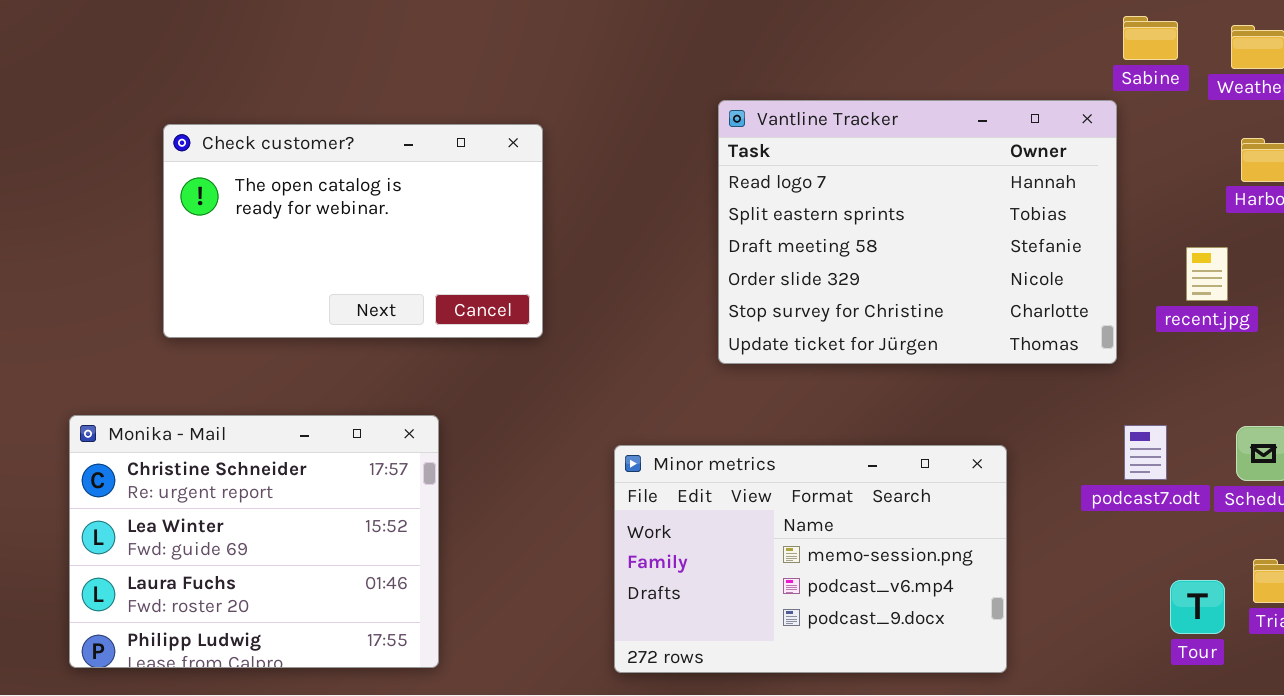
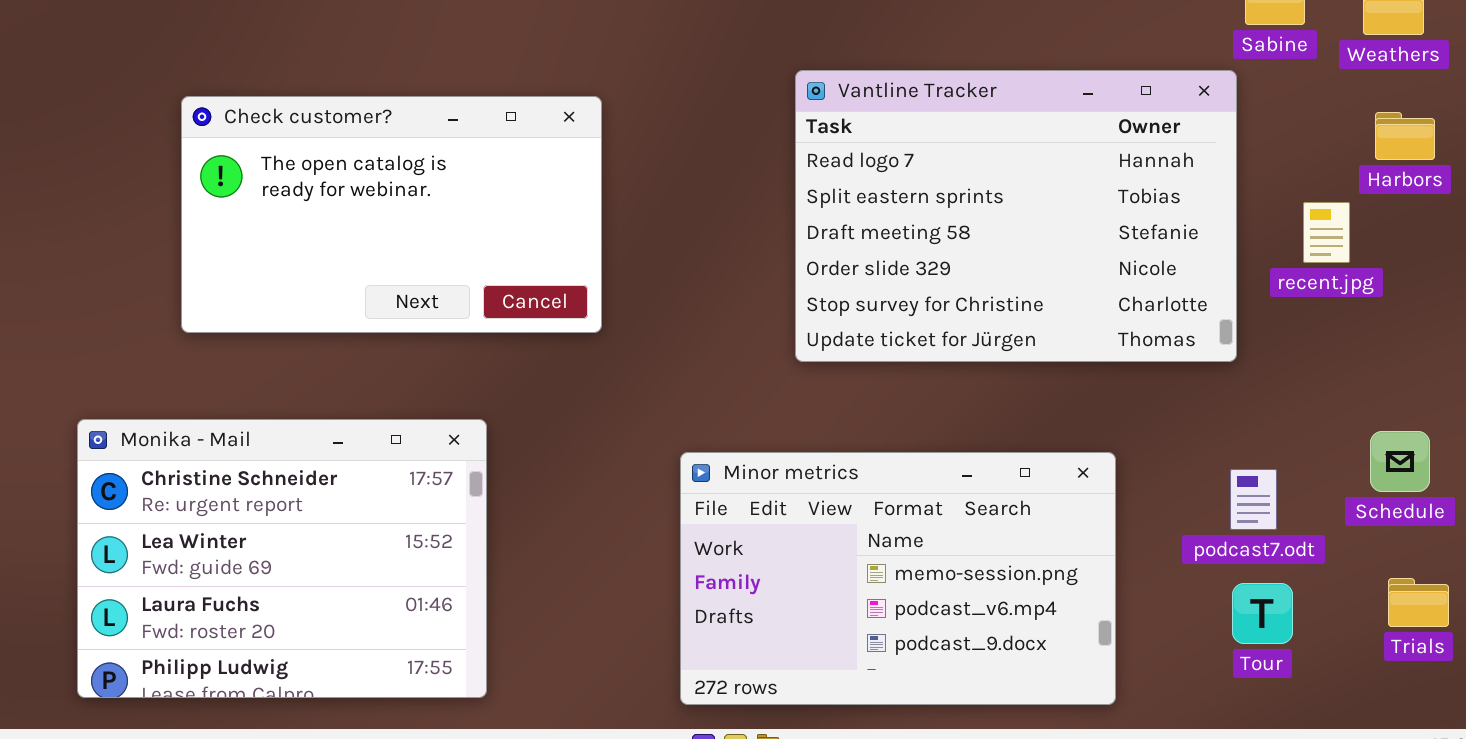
recent.jpg: [1186,247,1228,301] -> [1303,202,1350,263], moved
podcast7.odt: [1124,425,1167,480] -> [1230,469,1277,530], moved
Tour: [1170,580,1225,634] -> [1232,583,1293,644], moved

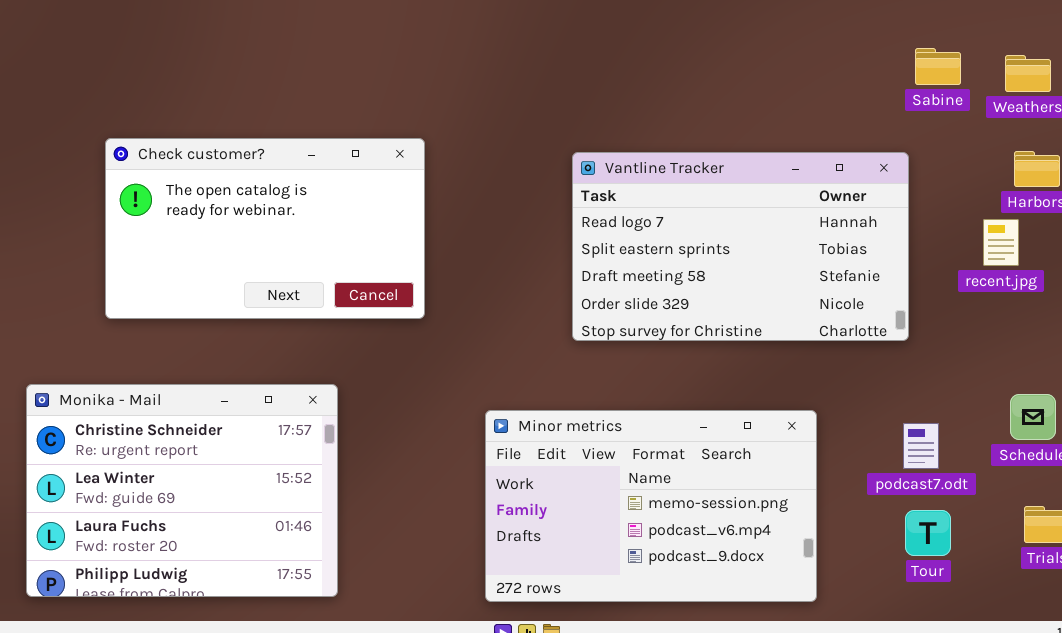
Vantline Tracker: [795,70,1237,362] -> [572,152,909,341], resized
recent.jpg: [1303,202,1350,263] -> [983,219,1019,266], moved

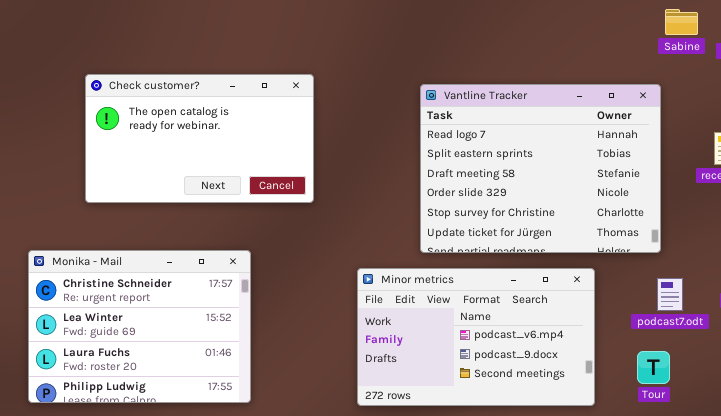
Vantline Tracker: [572,152,909,341] -> [420,84,661,253], resized
Minor metrics: [485,410,817,602] -> [357,268,595,406], scrolled down 1 row
Tour: [905,510,951,556] -> [637,351,670,384], moved

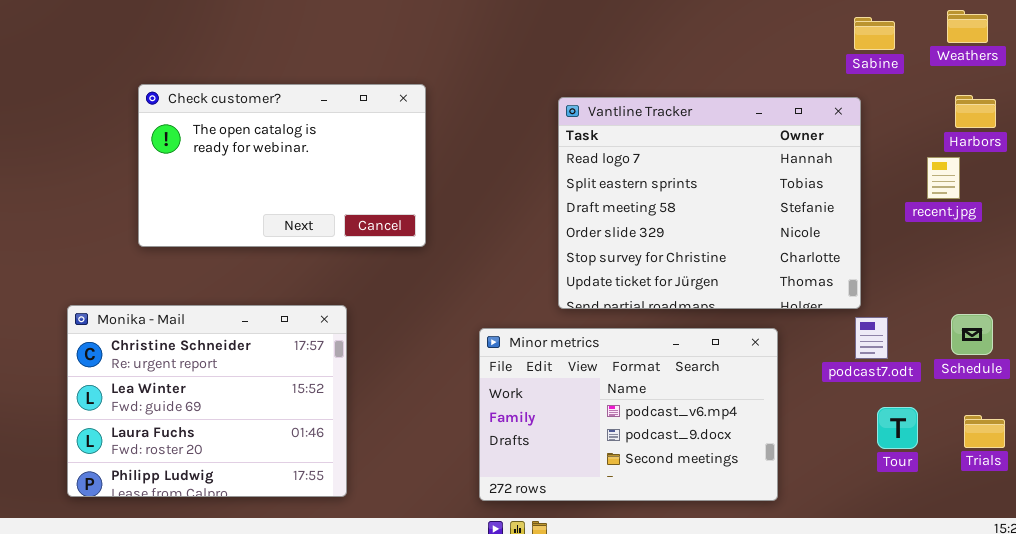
Sabine: [665,9,698,35] -> [854,17,895,50], moved
podcast7.odt: [657,278,683,311] -> [855,317,888,359], moved
Tour: [637,351,670,384] -> [877,407,918,449], moved

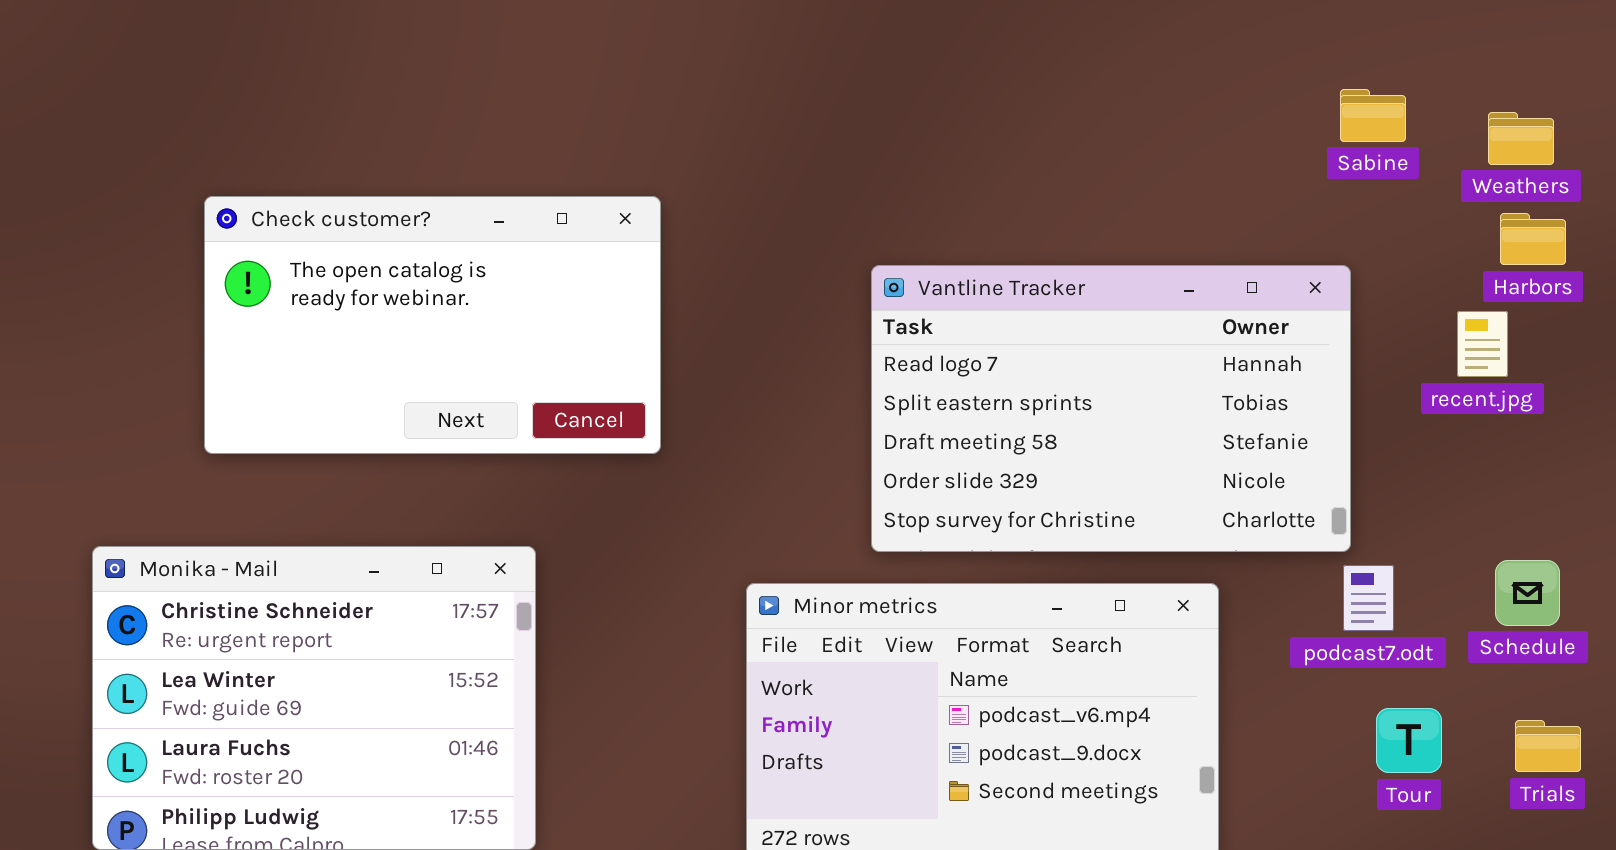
Weathers: [947,10,988,43] -> [1488,112,1554,165], moved
Vantline Tracker: [558,97,861,309] -> [871,265,1351,552], resized

